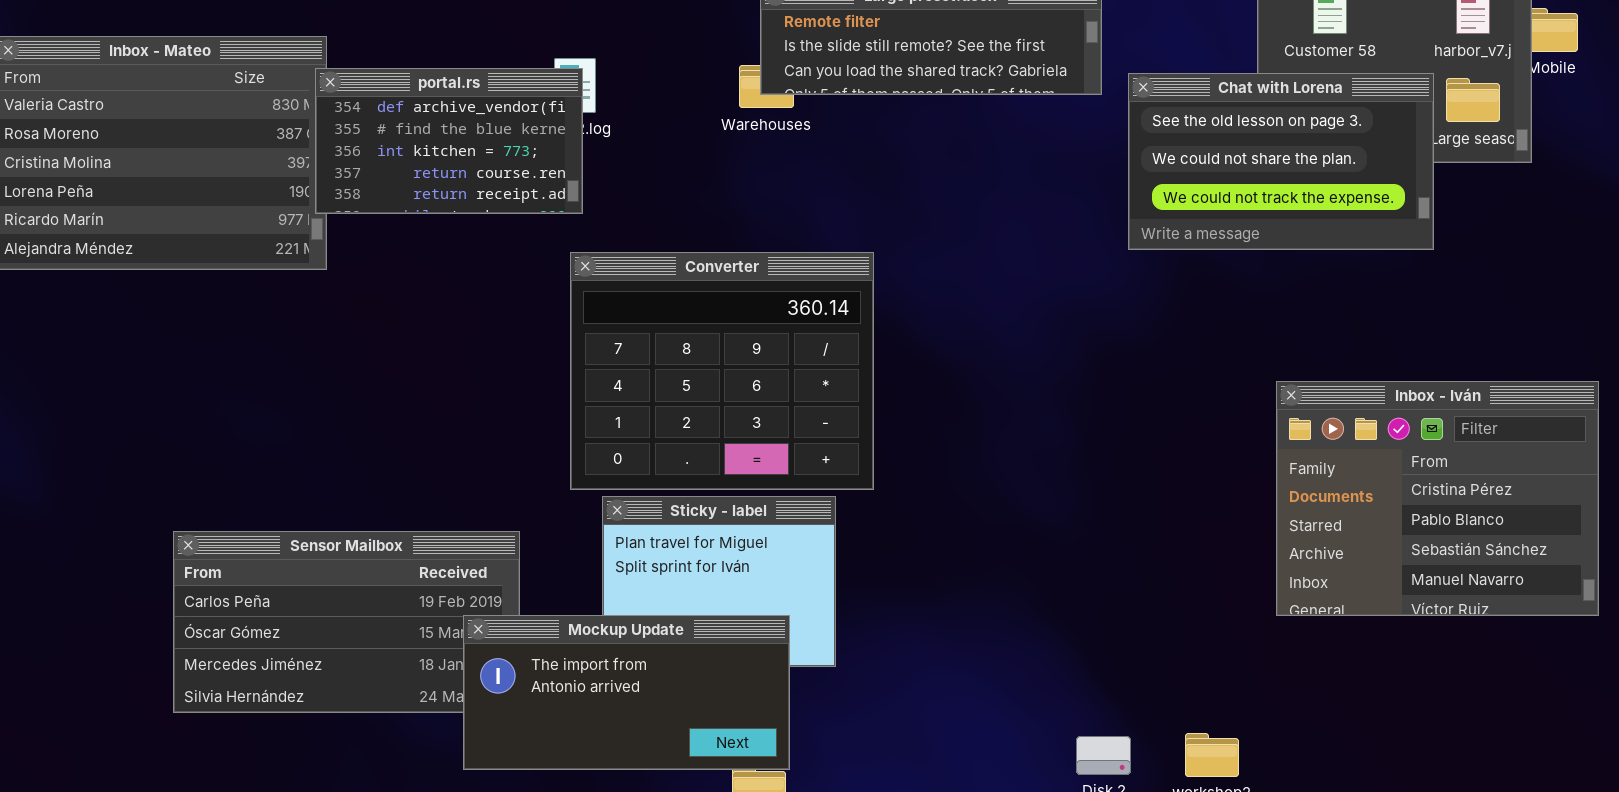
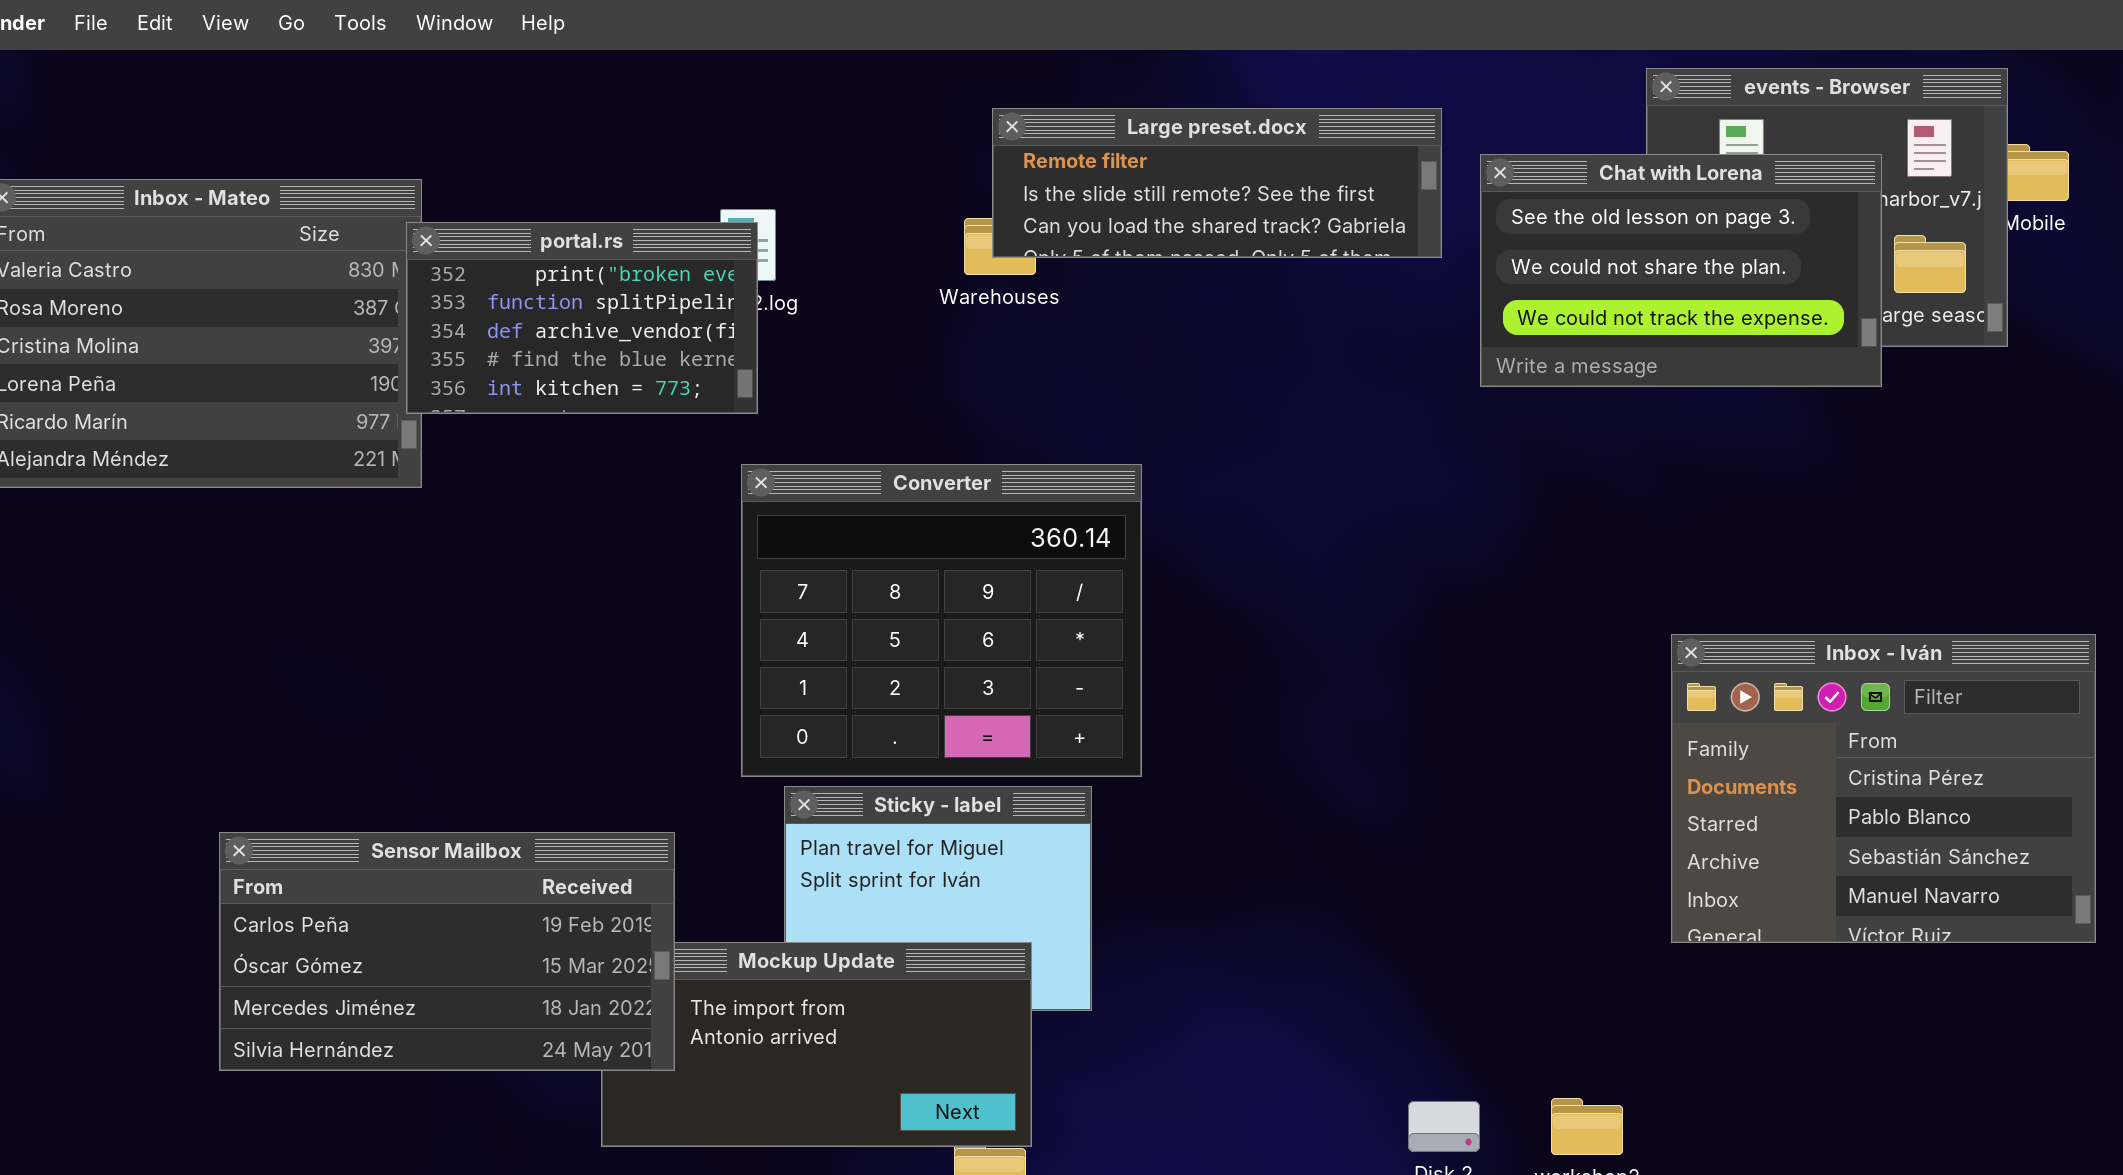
portal.rs: [315,68,583,214] -> [406,222,758,414], scrolled up 2 rows
Chat with Lorena: [1128,73,1434,250] -> [1480,154,1882,387], moved
Sensor Mailbox: [173,531,520,713] -> [219,832,675,1071], raised

